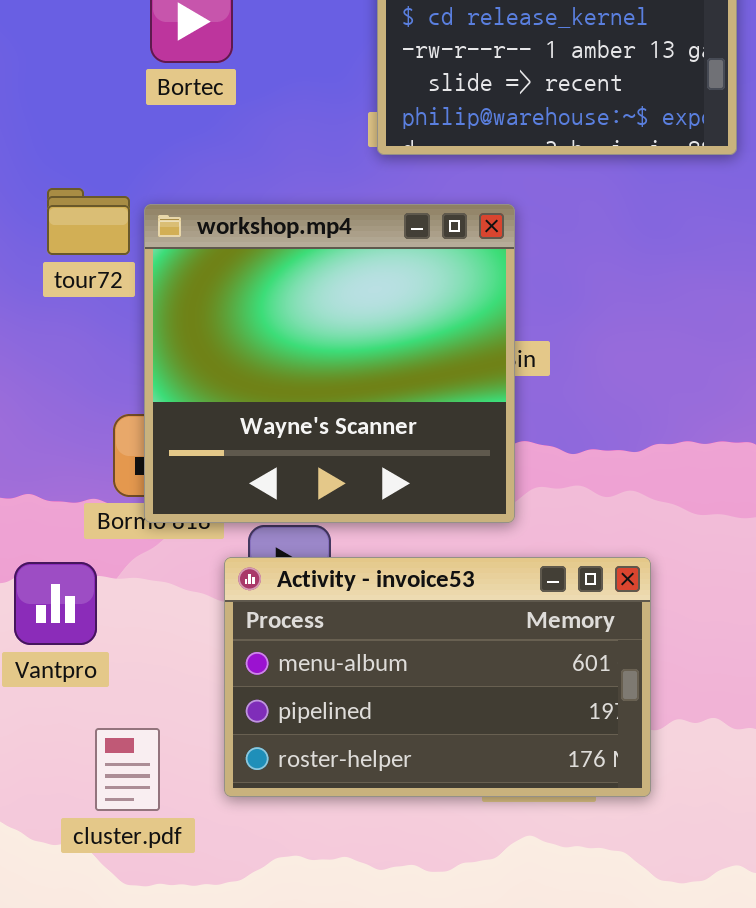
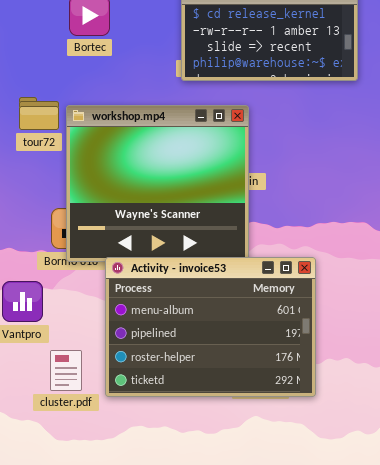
Activity - invoice53: [224,557,651,797] -> [105,257,316,397], resized
cluster.pdf: [95,728,160,811] -> [50,350,82,391], moved

